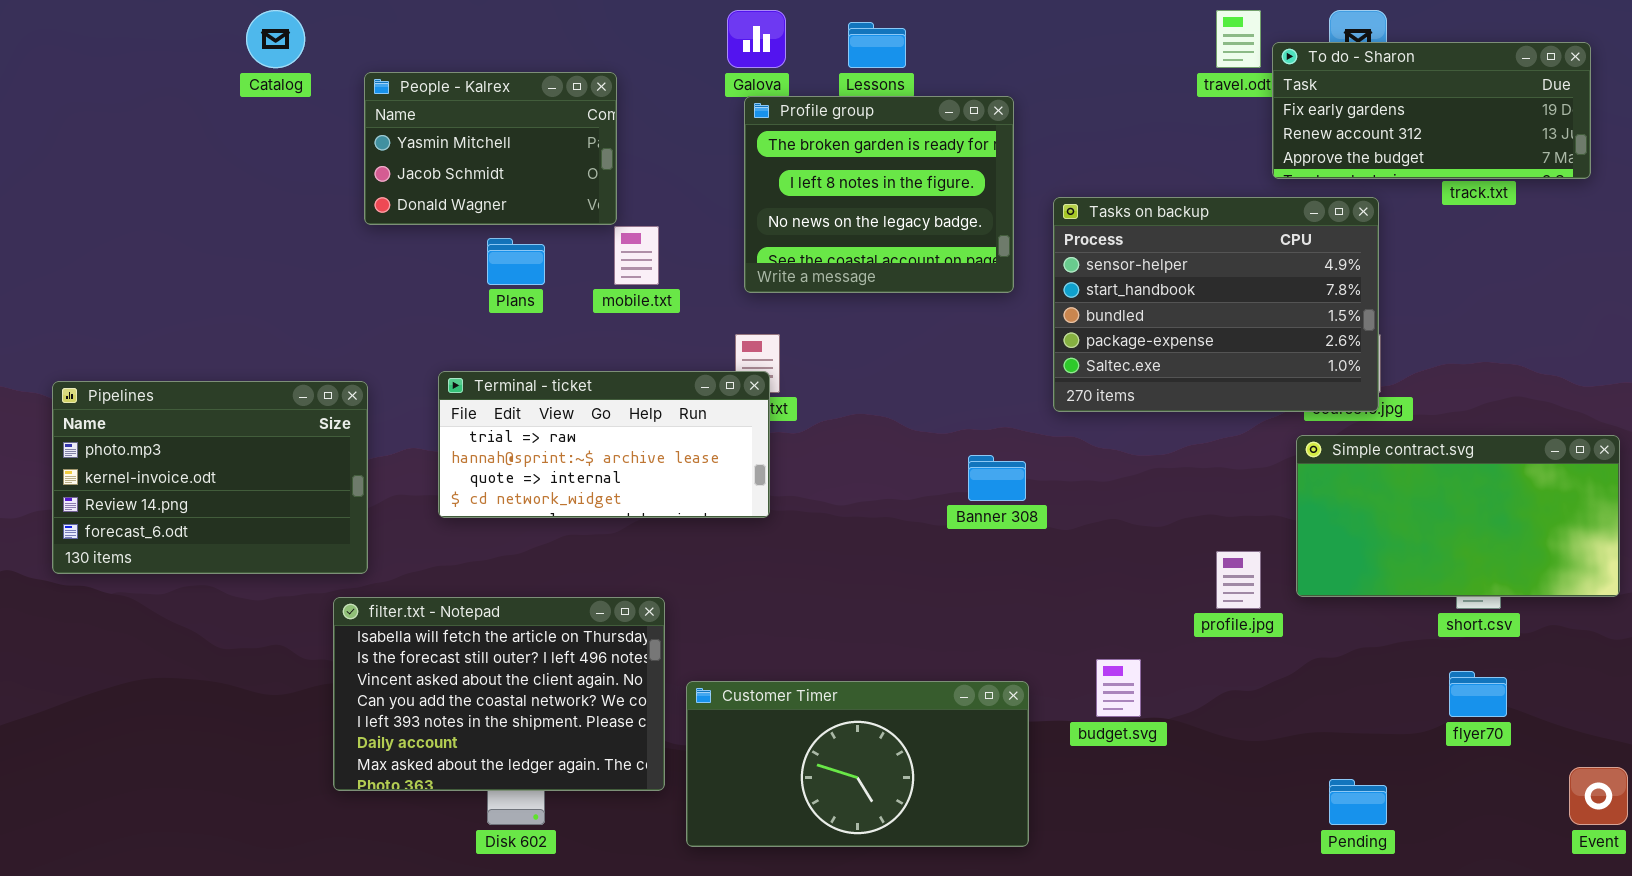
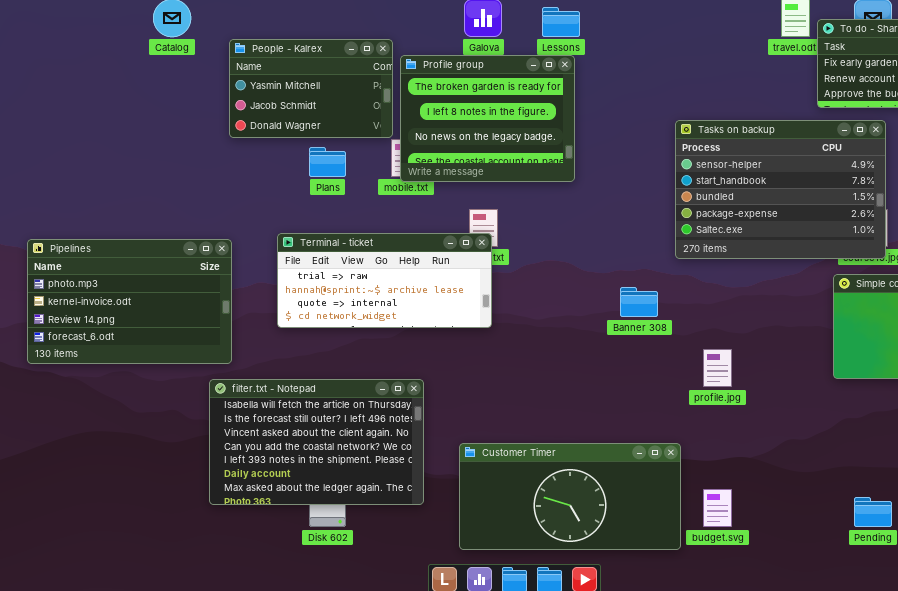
Profile group: [744,96,1014,293] -> [400,55,575,182], moved
profile.jpg: [1216,551,1261,609] -> [703,349,732,387], moved
budget.svg: [1096,659,1141,717] -> [703,489,732,527], moved
Customer Timer: [686,681,1029,847] -> [459,443,681,550], moved

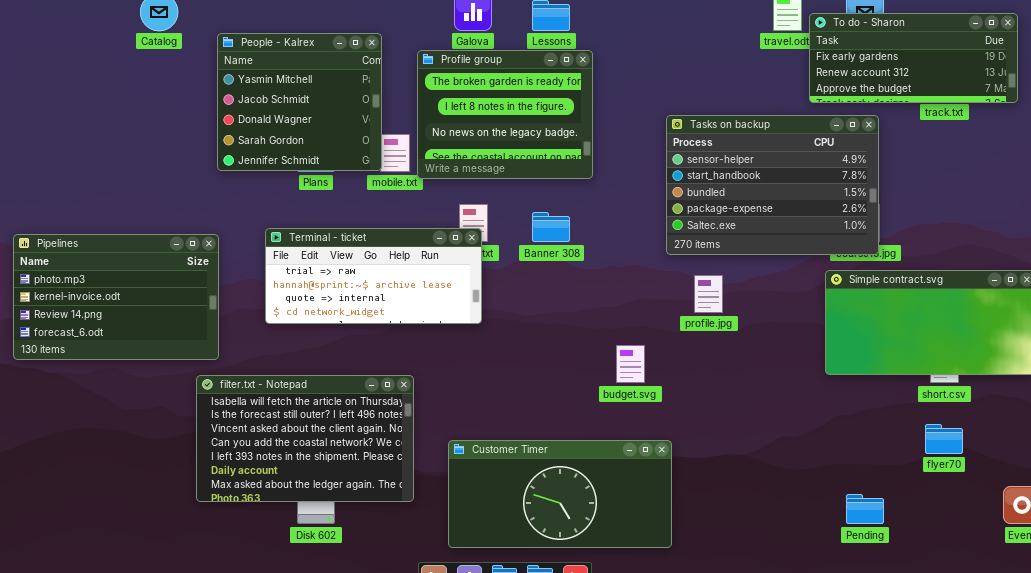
People - Kalrex: [229,39,393,138] -> [217,33,382,171], resized
Profile group: [400,55,575,182] -> [417,50,593,179], moved
Banner 308: [620,287,658,317] -> [532,212,570,242], moved
profile.jpg: [703,349,732,387] -> [694,275,723,313], moved
budget.svg: [703,489,732,527] -> [616,345,645,383], moved

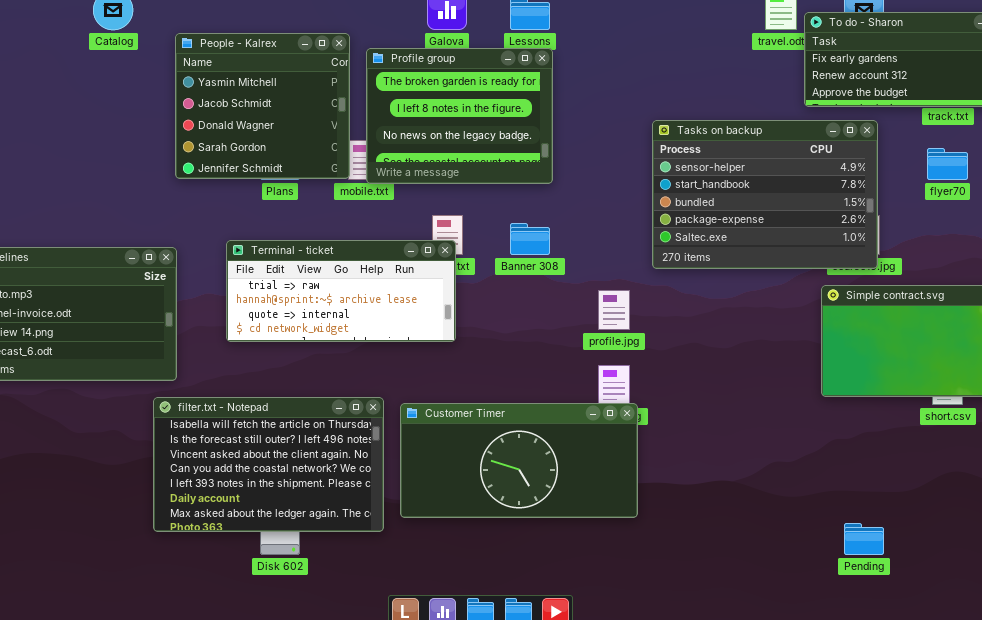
Profile group: [417,50,593,179] -> [366,48,553,184], moved
profile.jpg: [694,275,723,313] -> [598,290,630,330], moved
flyer70: [925,424,963,454] -> [927,148,968,180], moved
Customer Timer: [448,440,672,548] -> [400,403,638,518], moved

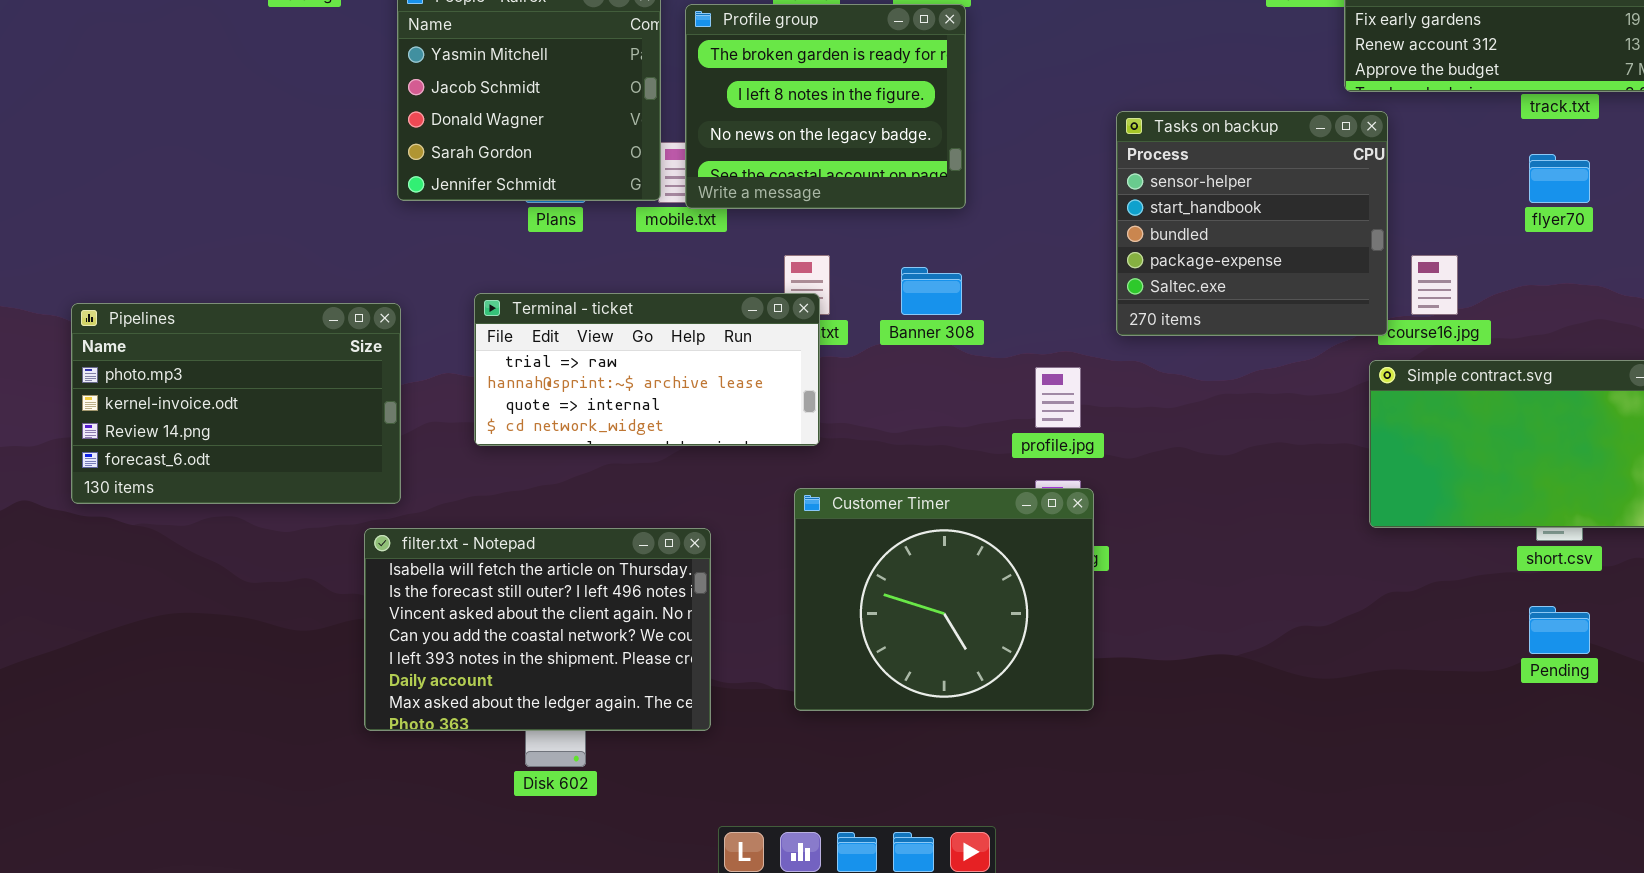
Tasks on backup: [652,120,878,269] -> [1116,111,1388,336], resized
Customer Timer: [400,403,638,518] -> [794,488,1094,711], resized
Pending: [844,523,884,555] -> [1529,606,1590,654], moved

